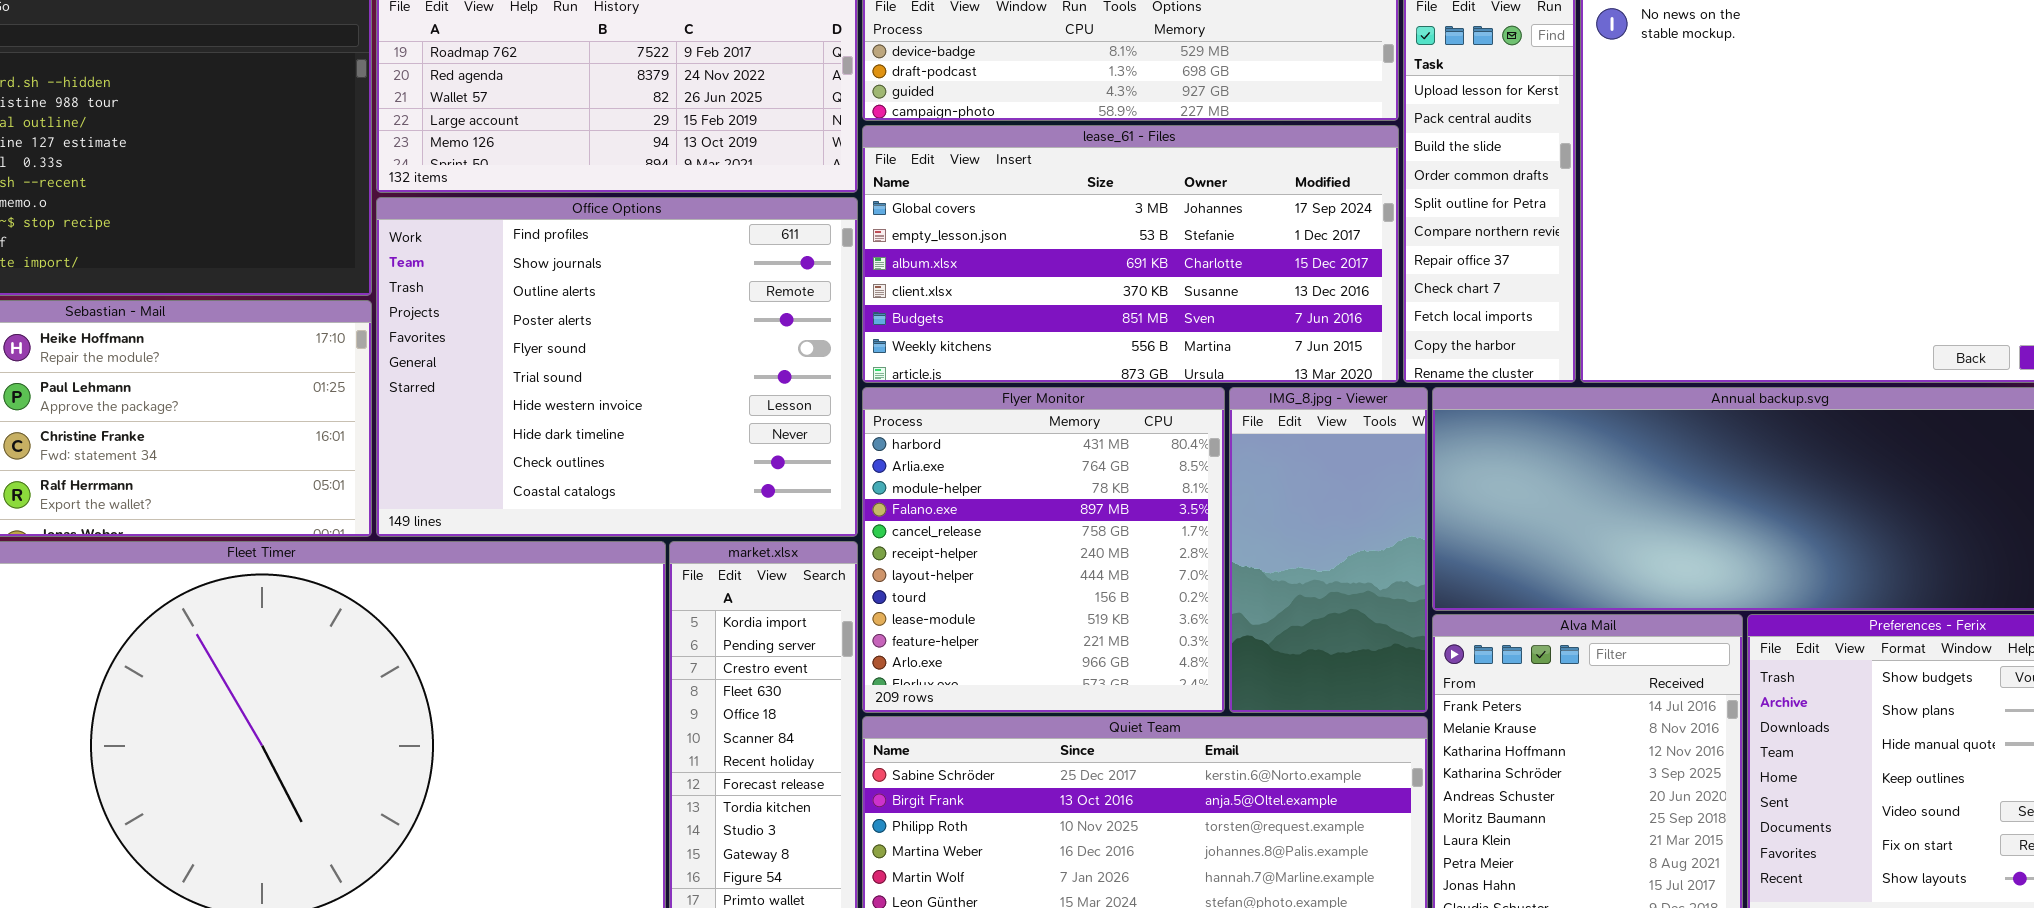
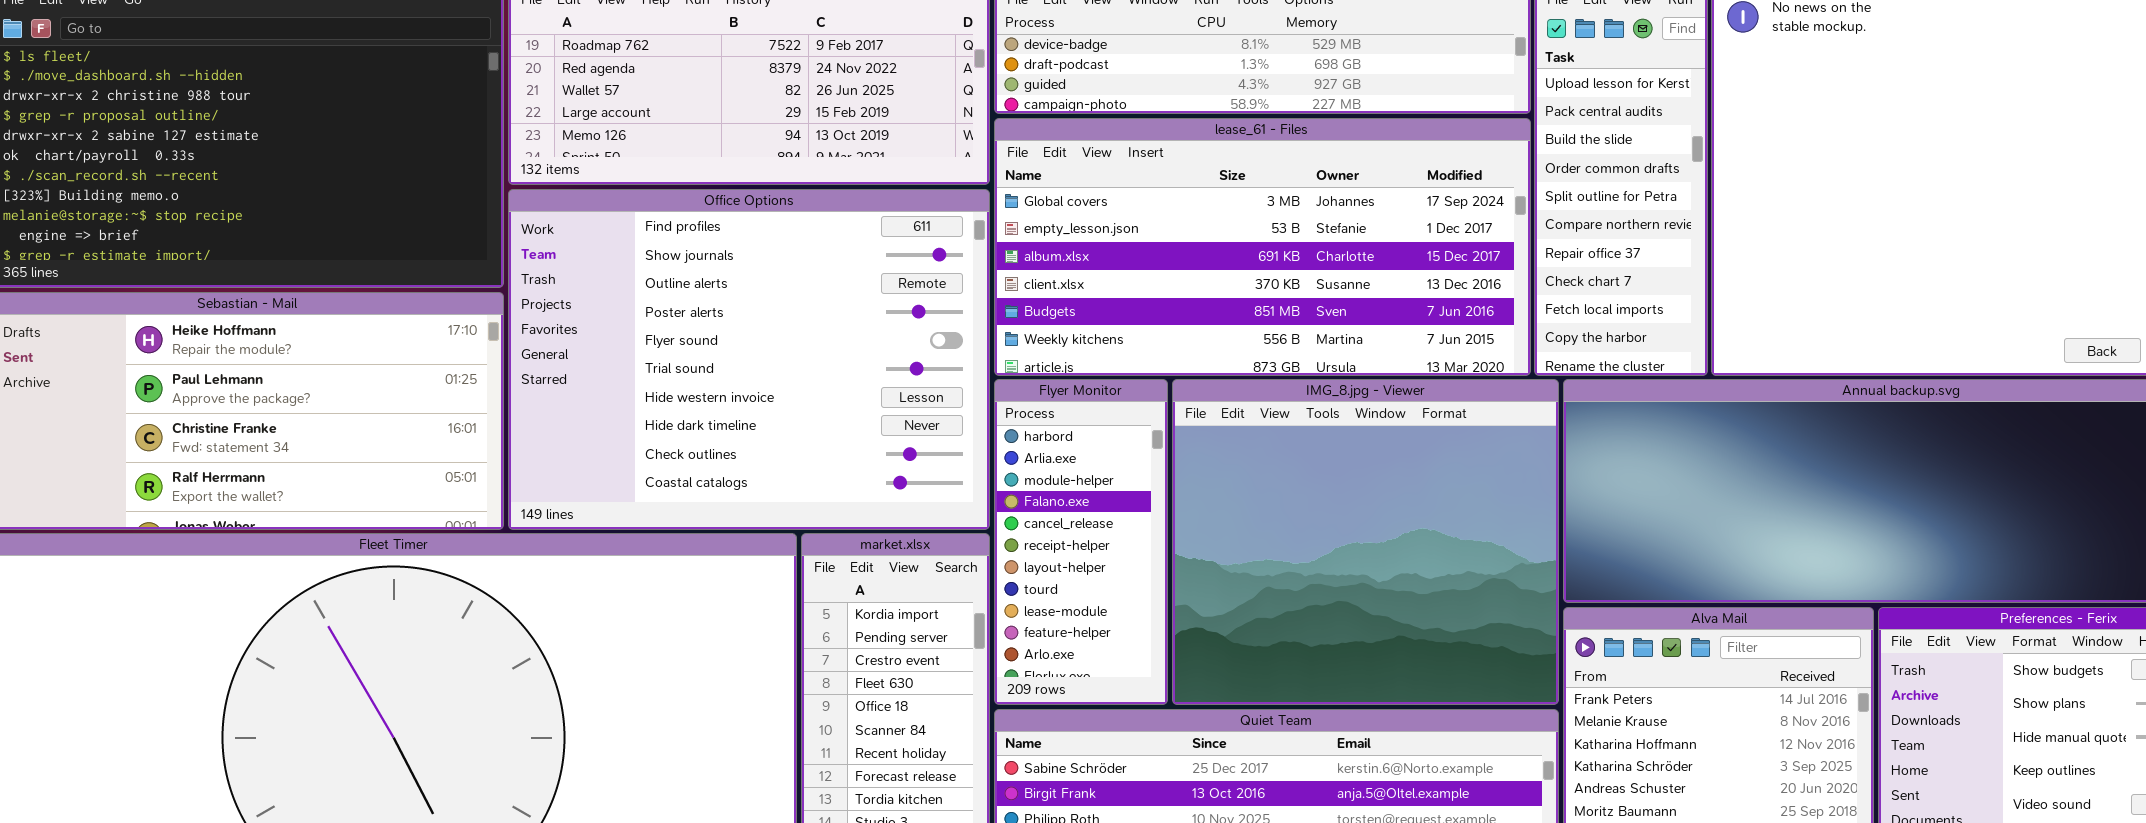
Flyer Monitor: [862,387,1225,713] -> [994,379,1168,705], resized
IMG_8.jpg - Viewer: [1229,387,1428,713] -> [1172,379,1559,705], resized

